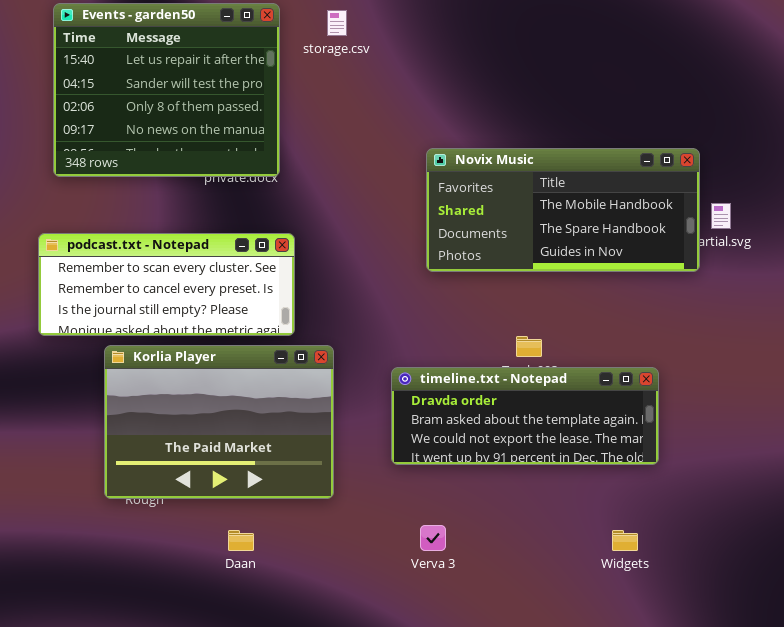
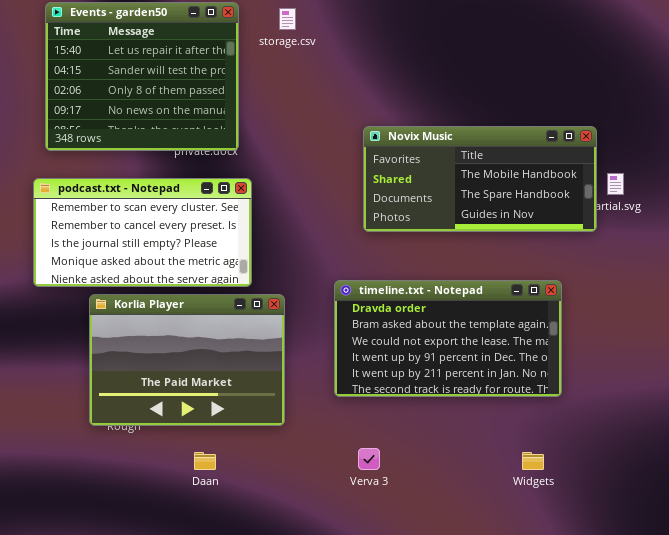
podcast.txt - Notepad: [38,233,295,336] -> [33,178,252,287], resized
timeline.txt - Notepad: [391,367,659,465] -> [334,280,562,397], resized

